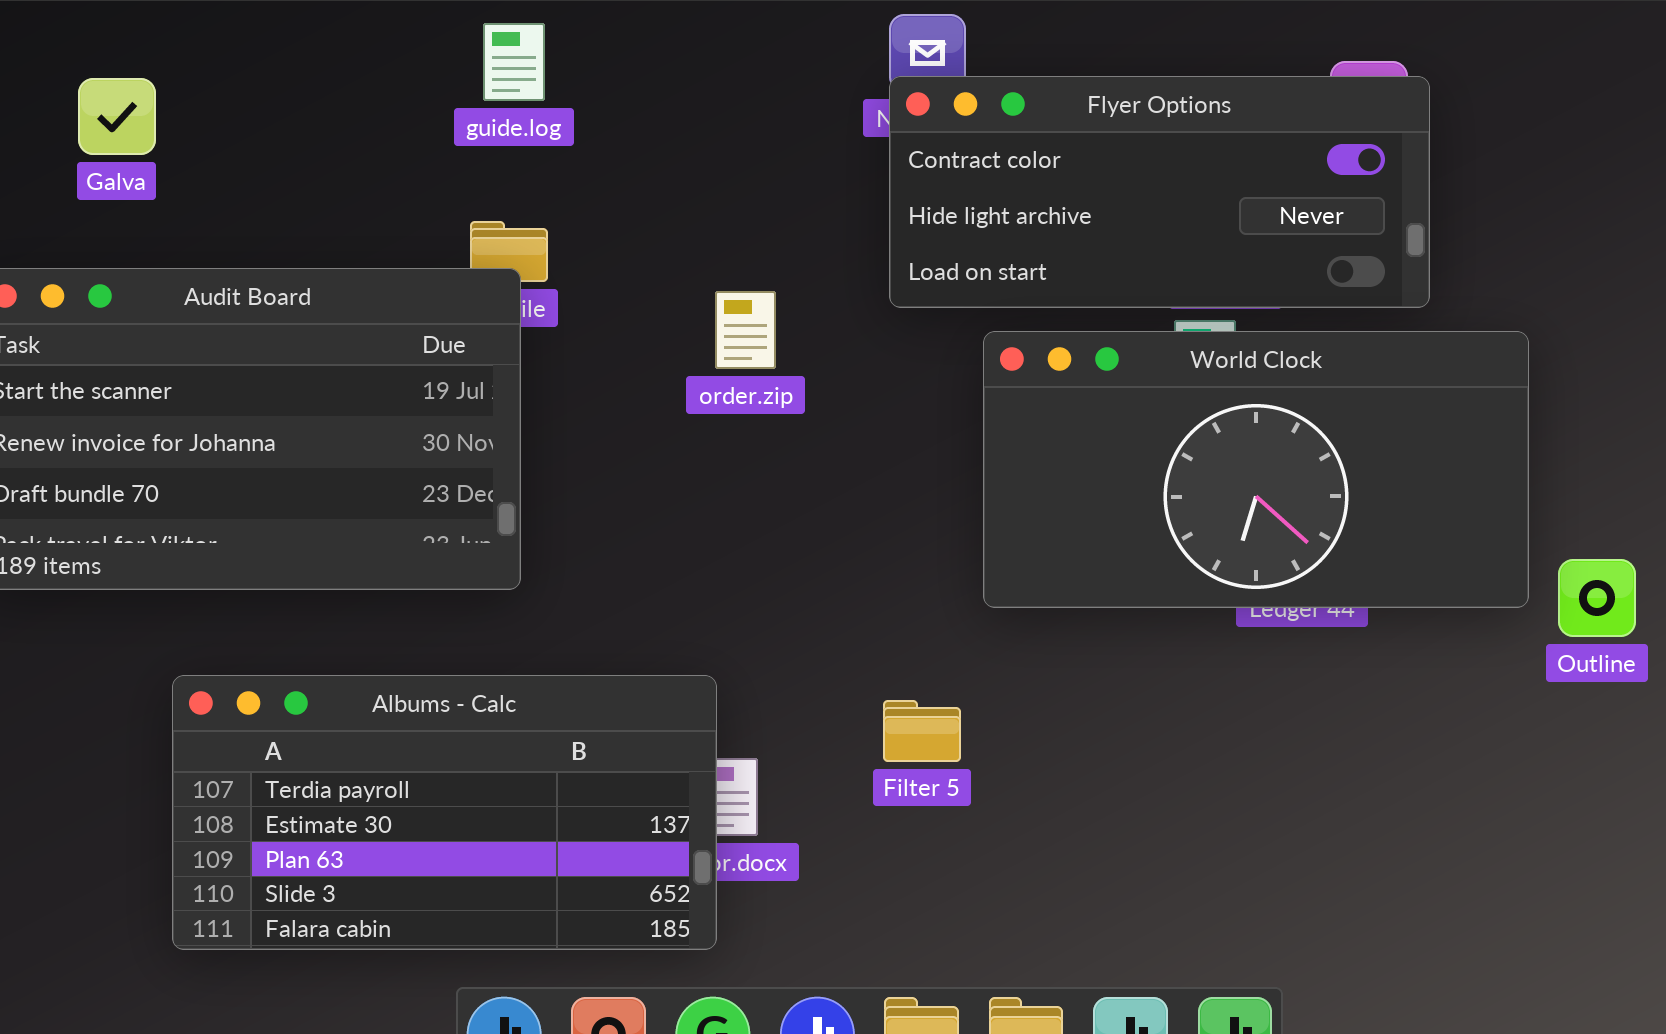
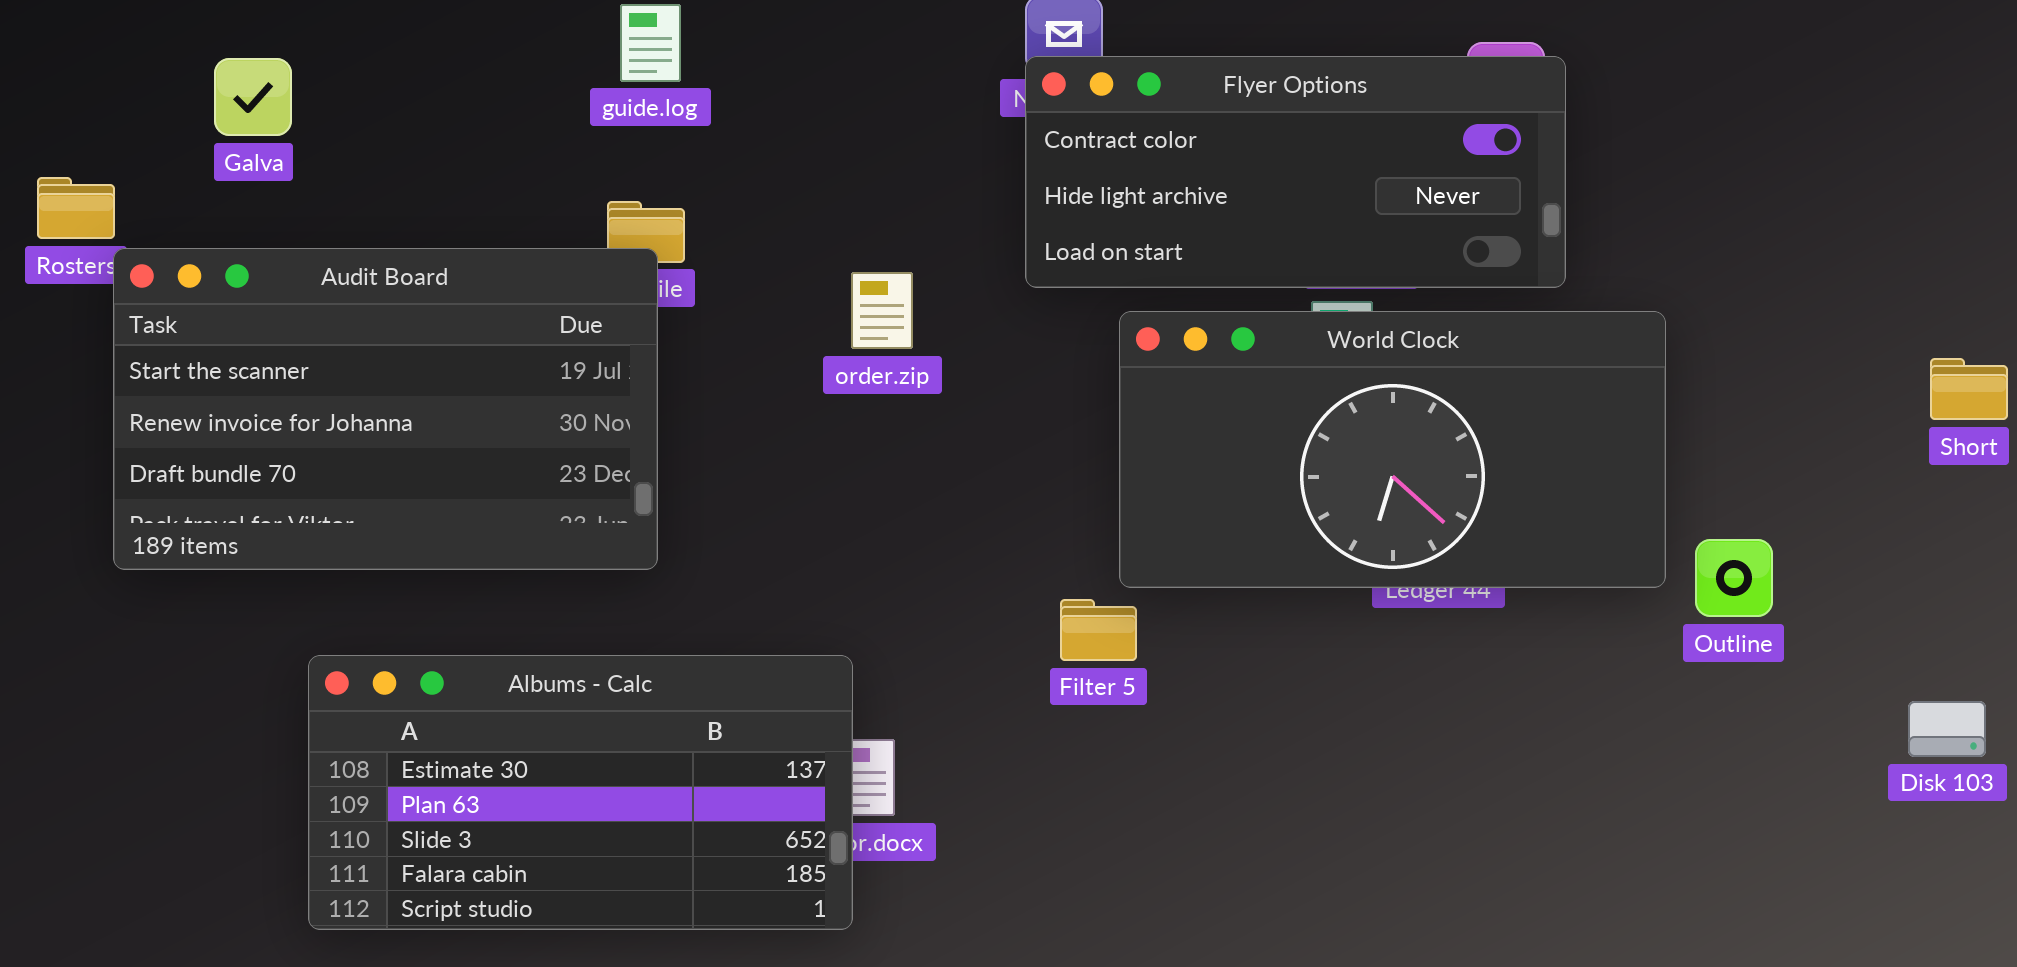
Albums - Calc: [172,675,717,950] -> [308,655,853,930], scrolled down 1 row
Filter 5: [883,700,961,762] -> [1060,599,1137,661], moved

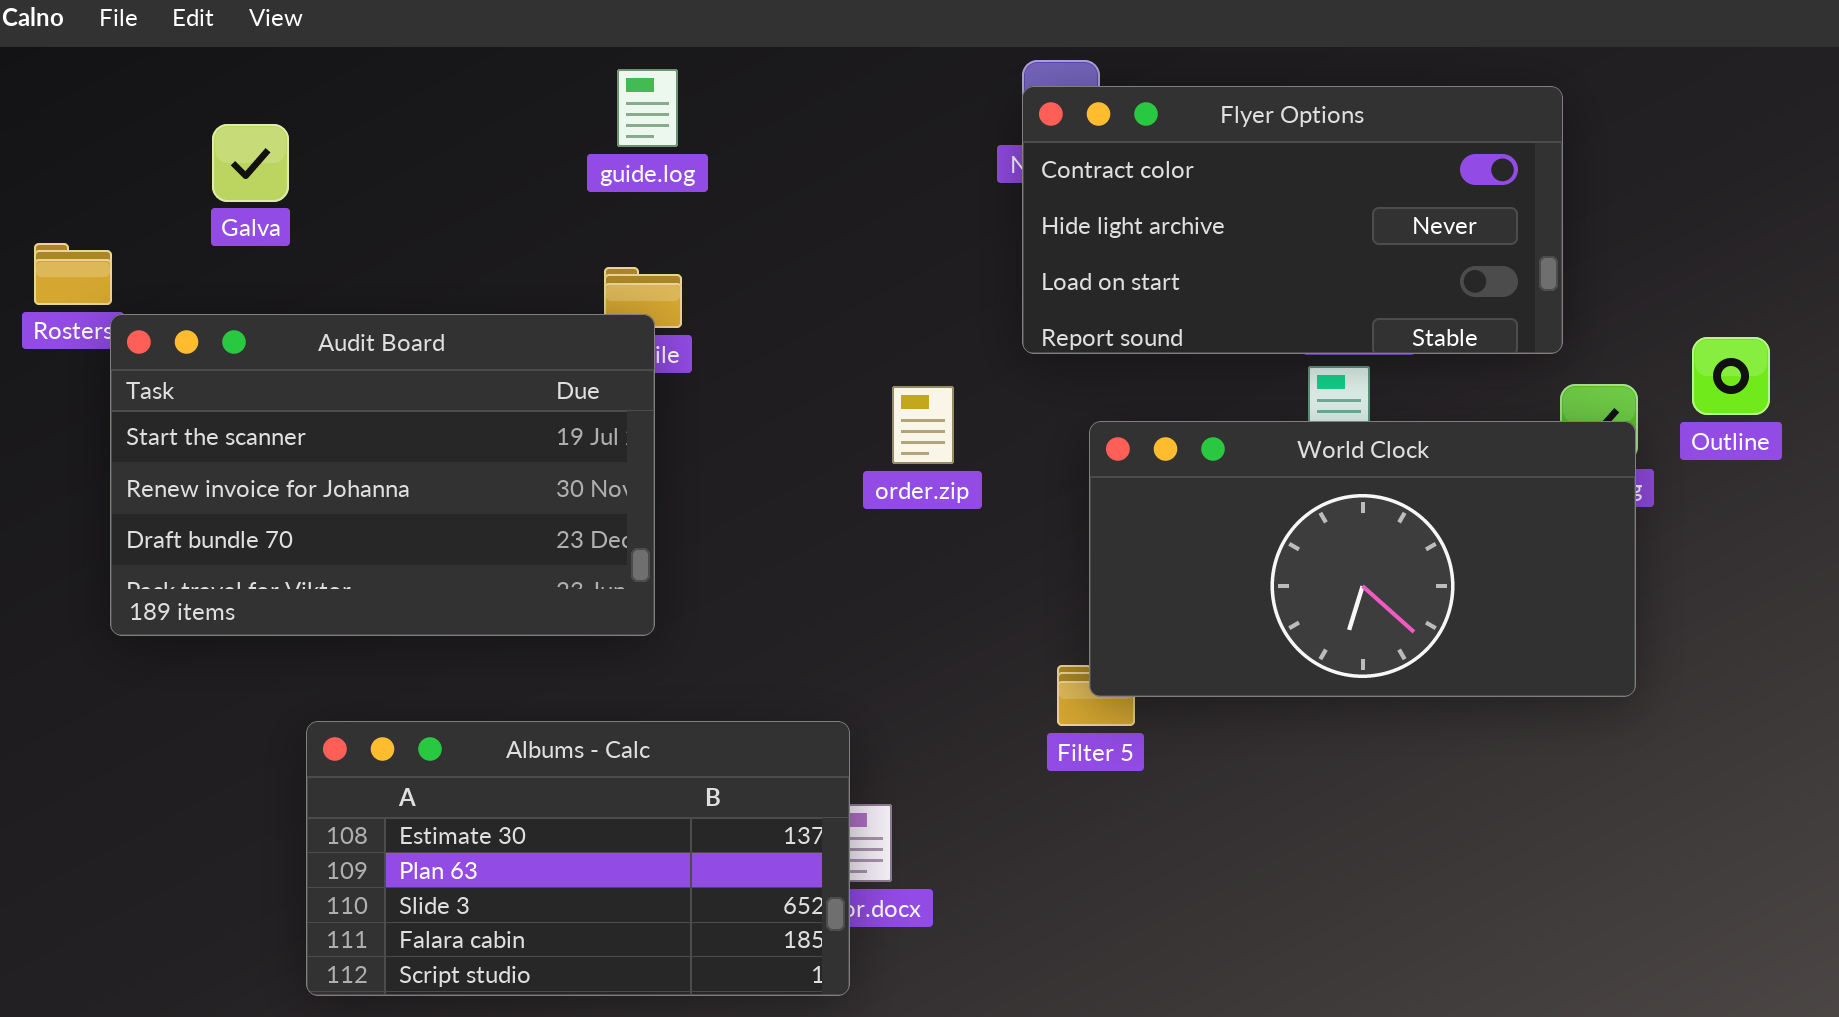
Flyer Options: [1025,56,1566,288] -> [1022,86,1563,354], resized
order.zip: [851,272,913,349] -> [892,386,954,464], moved
World Clock: [1119,311,1666,588] -> [1089,421,1636,697], moved
Outline: [1695,539,1773,617] -> [1692,337,1770,415], moved

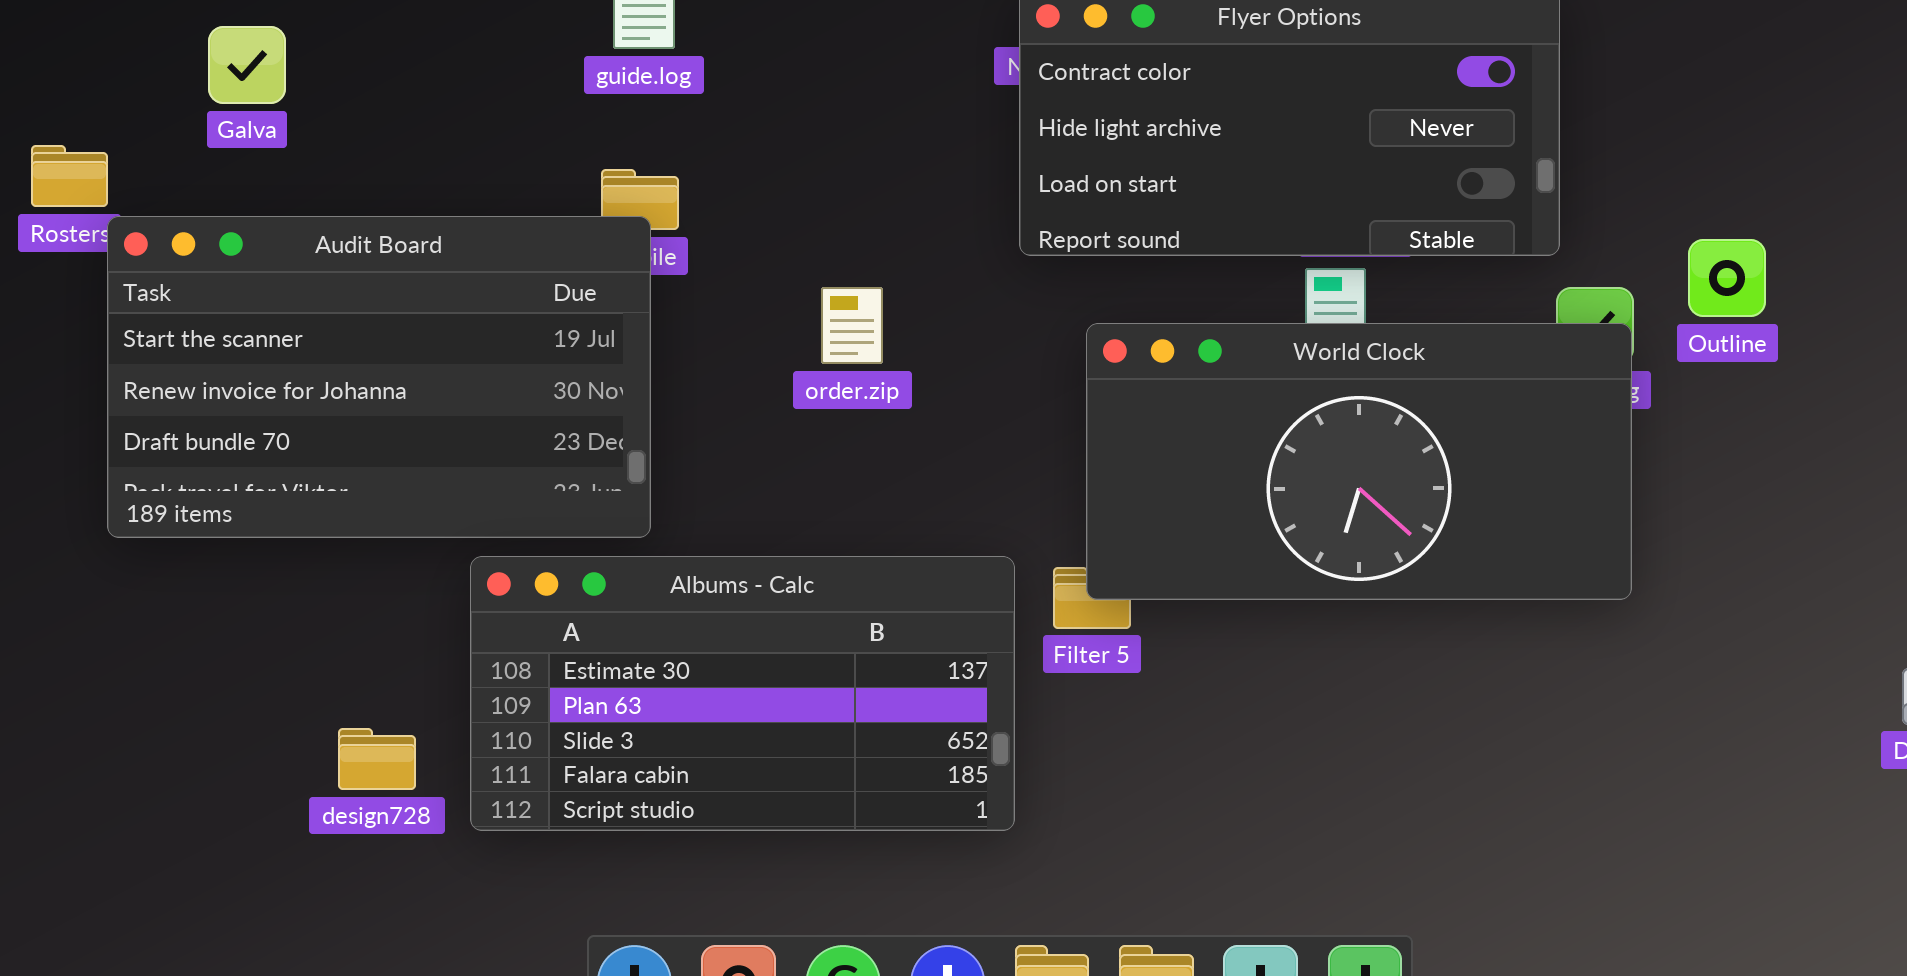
order.zip: [892,386,954,464] -> [821,287,883,364], moved
Albums - Calc: [306,721,850,996] -> [470,556,1015,831], moved

